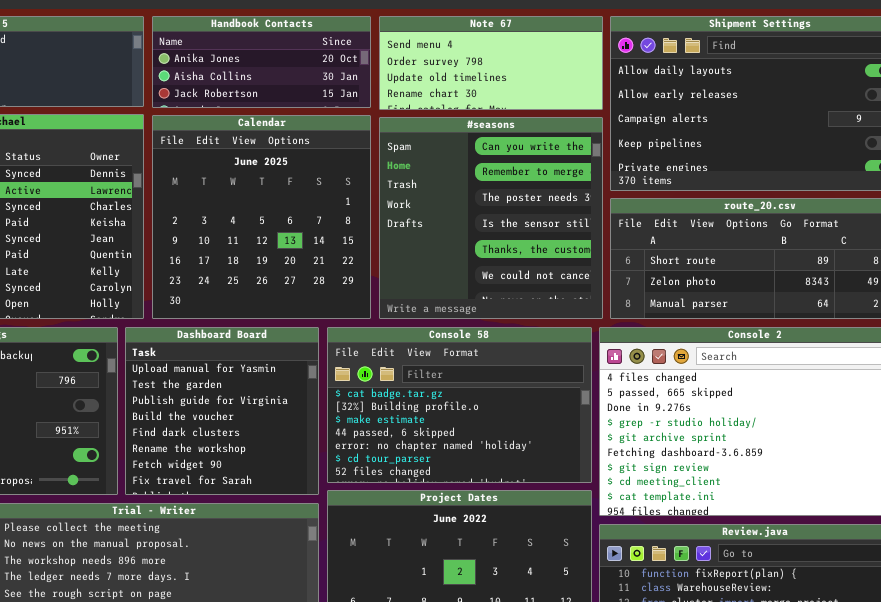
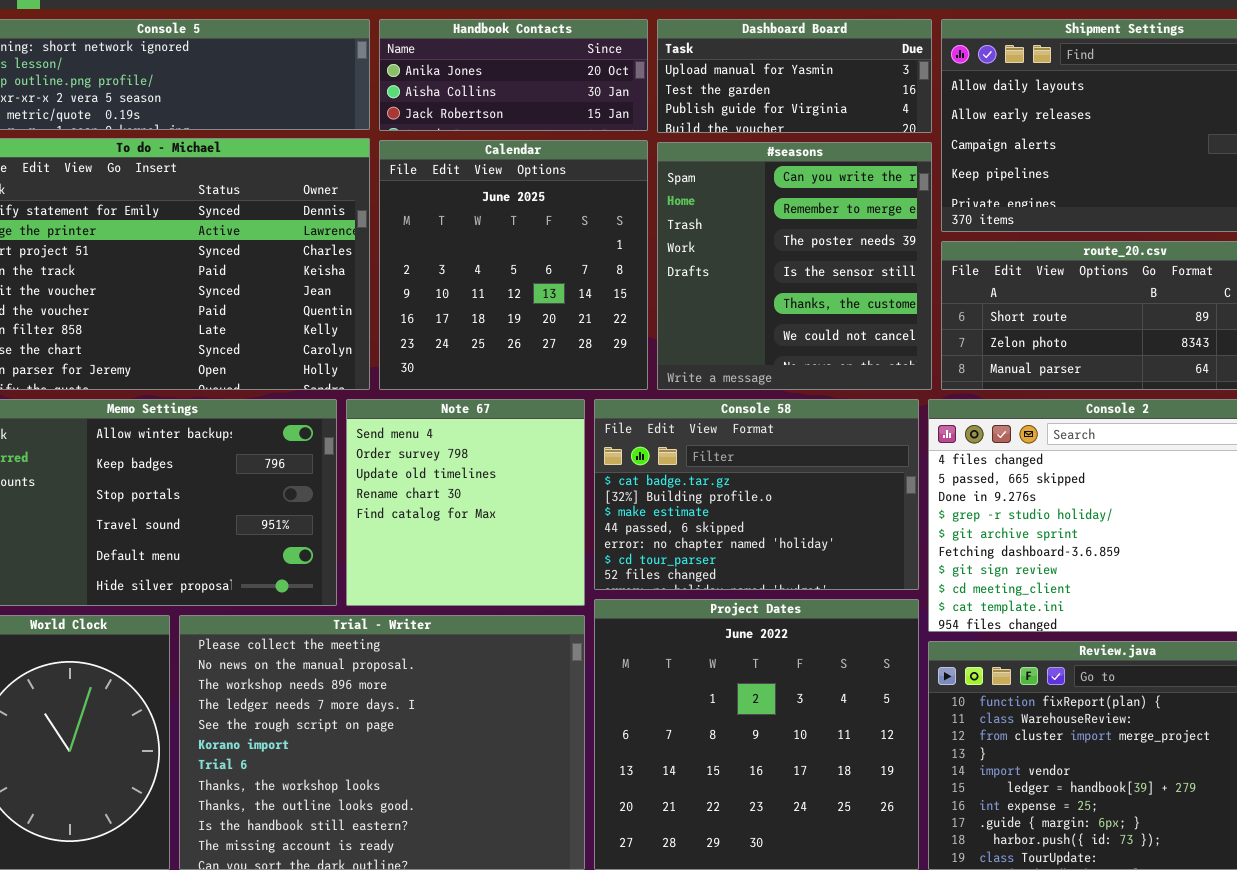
Note 67: [379,16,603,110] -> [346,399,585,606], moved, resized
Dashboard Board: [125,327,319,495] -> [657,19,932,133], moved, resized

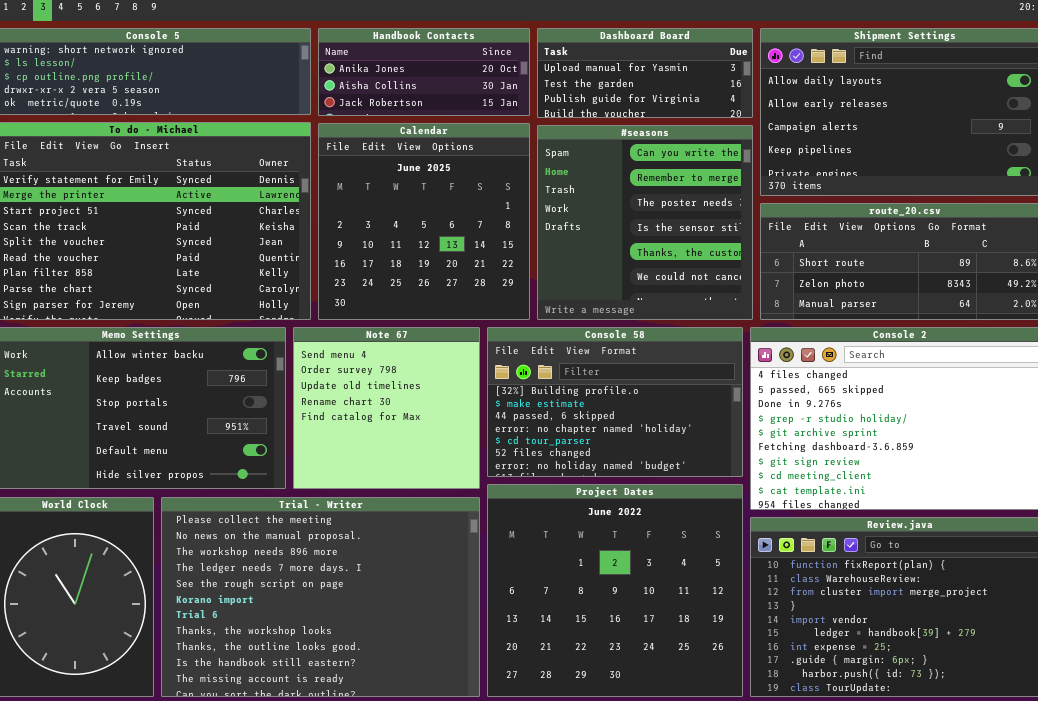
Console 58: [594,399,919,590] -> [487,327,743,477], scrolled down 1 row

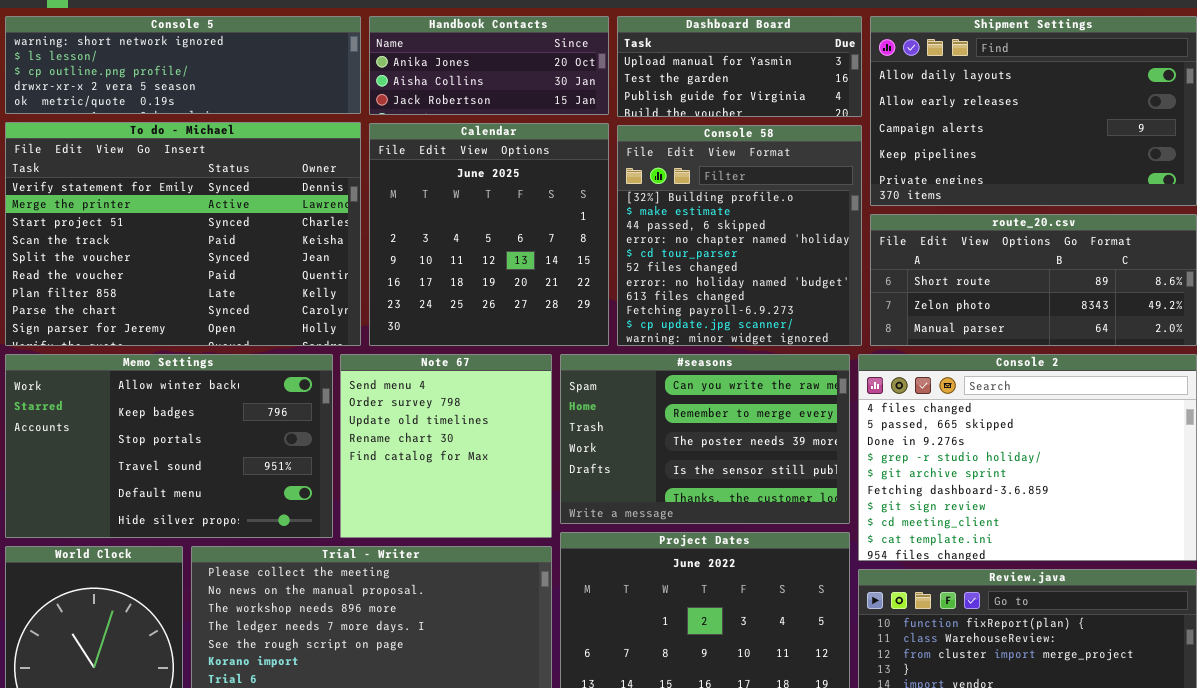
#seasons: [537,125,753,320] -> [560,354,850,524], moved, resized
Console 58: [487,327,743,477] -> [617,125,862,346], moved, resized

